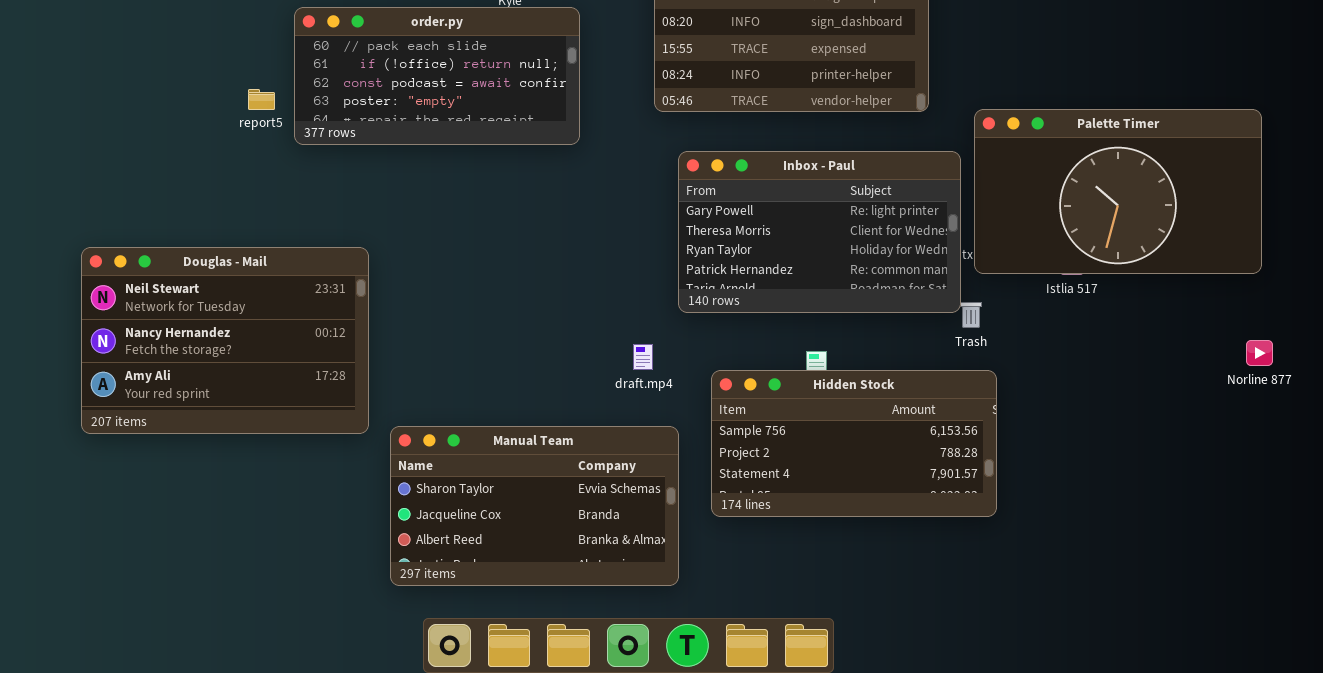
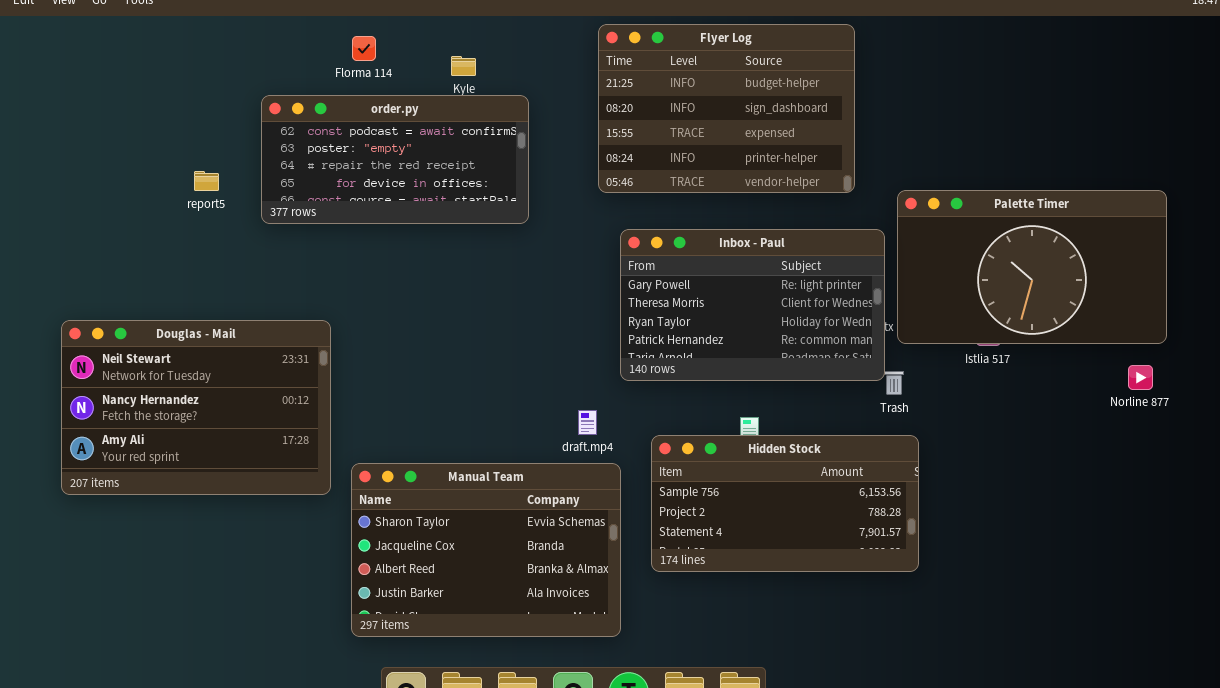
order.py: [294,7,580,145] -> [261,95,529,224], scrolled down 2 rows
report5: [248,89,275,110] -> [194,171,219,191], moved
Norline 877: [1246,340,1273,366] -> [1128,365,1153,390], moved
Manual Team: [390,426,679,586] -> [351,463,621,637], resized

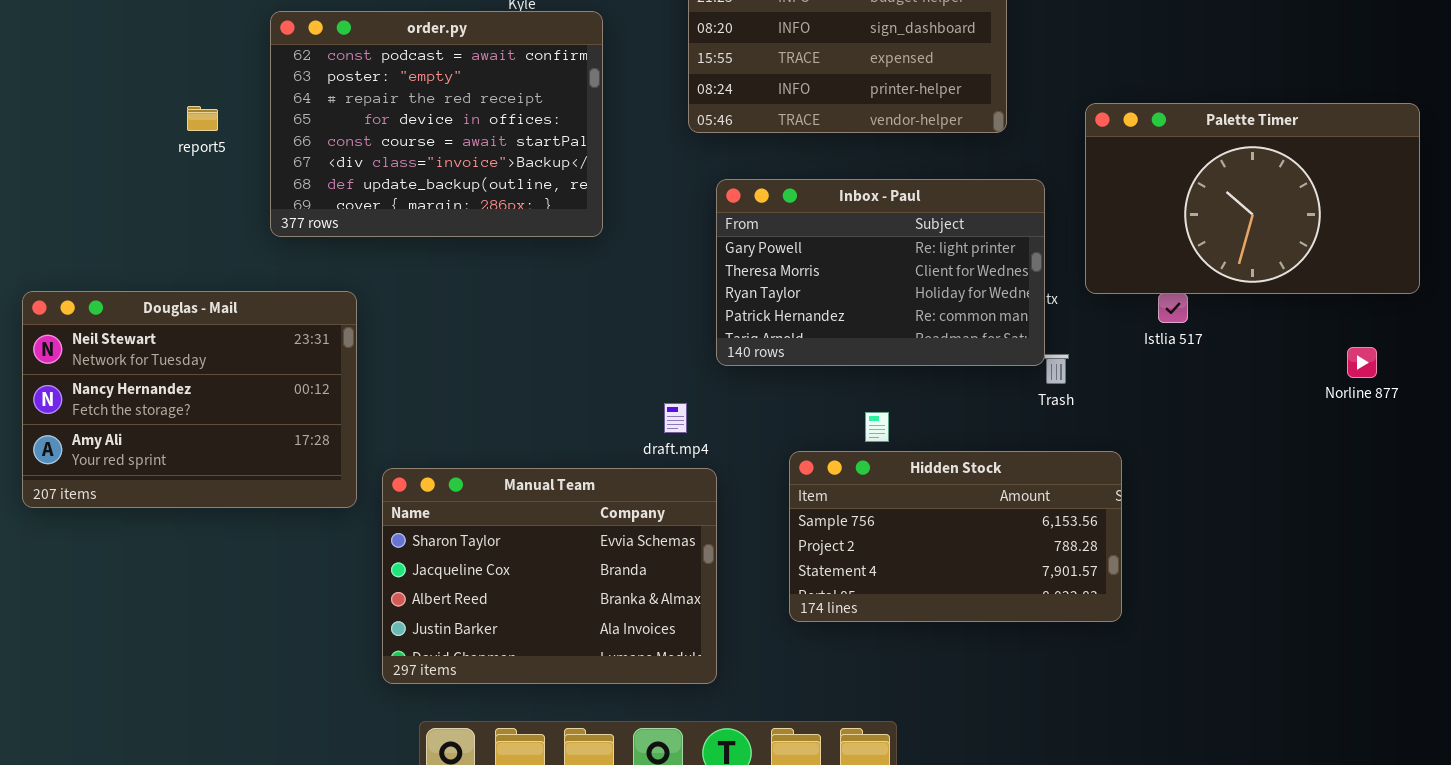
order.py: [261,95,529,224] -> [270,11,603,237], resized
Palette Timer: [897,190,1167,344] -> [1085,103,1420,294], moved
Hidden Stock: [651,435,919,572] -> [789,451,1122,622], moved

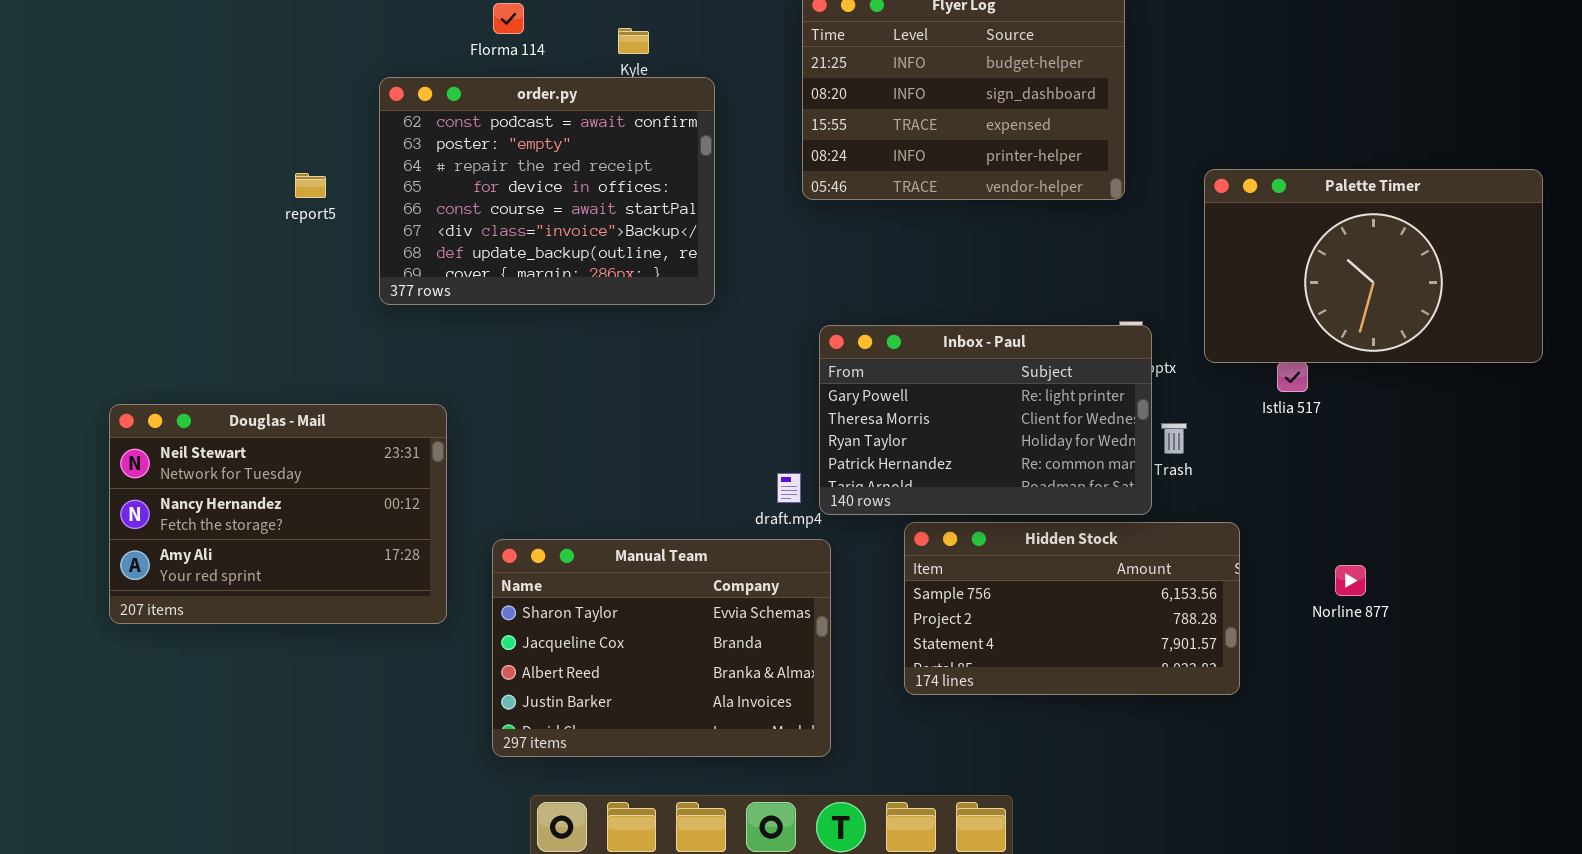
Inbox - Paul: [716,179,1045,366] -> [819,325,1152,515], moved
Douglas - Mail: [22,291,357,508] -> [109,404,447,624], moved
Norline 877: [1347,347,1377,378] -> [1335,565,1366,596], moved

